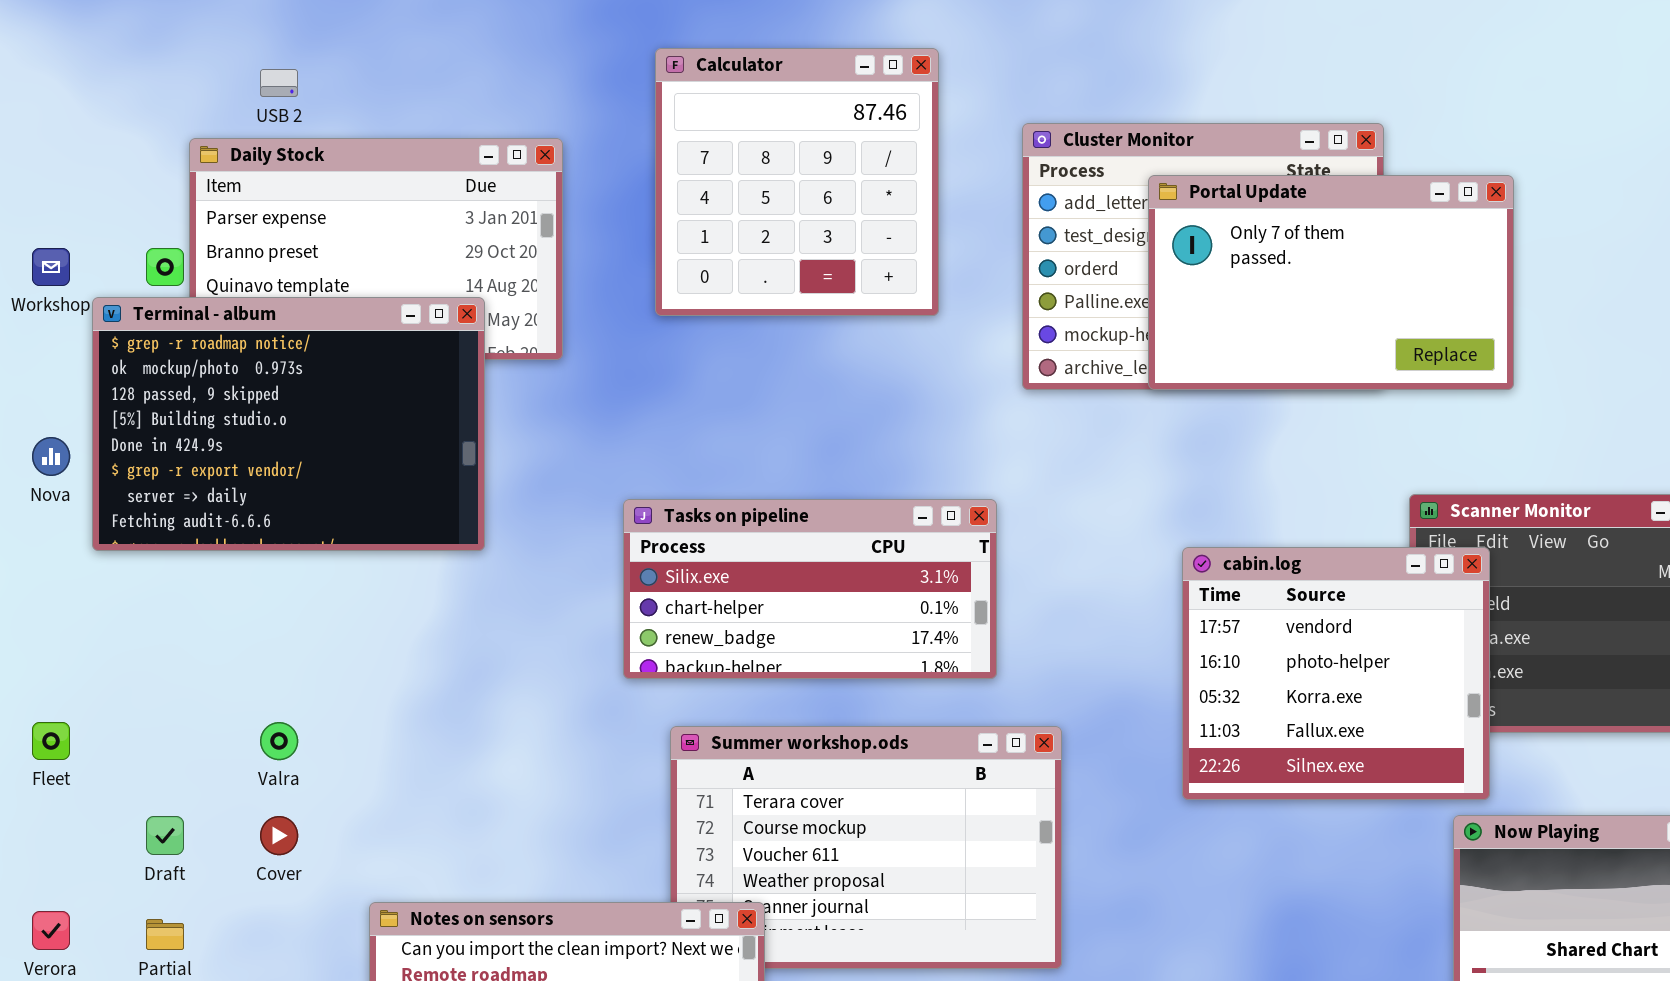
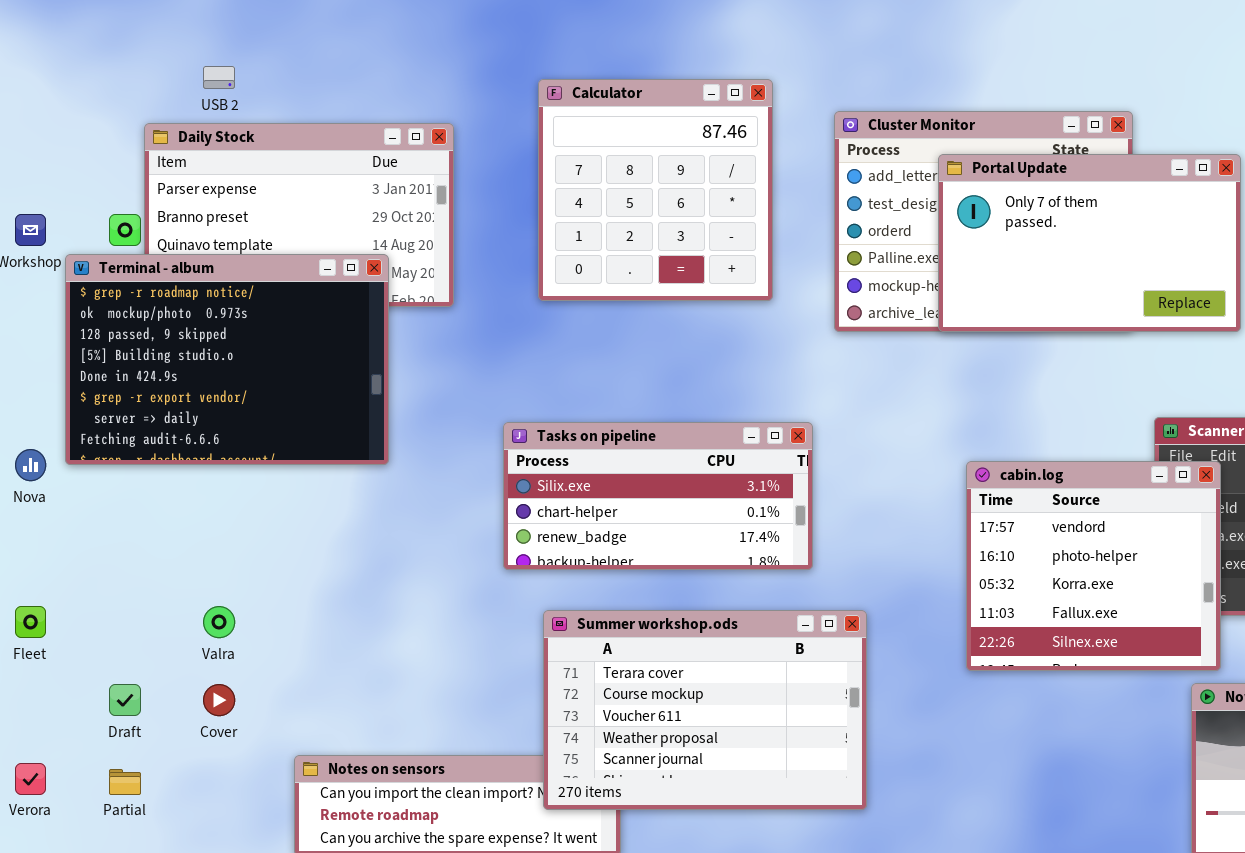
Calculator: [655,48,939,316] -> [538,79,773,301], moved
Nova: [32,437,70,476] -> [15,449,46,481], moved
Summer workshop.ods: [670,726,1062,969] -> [543,610,867,810], raised

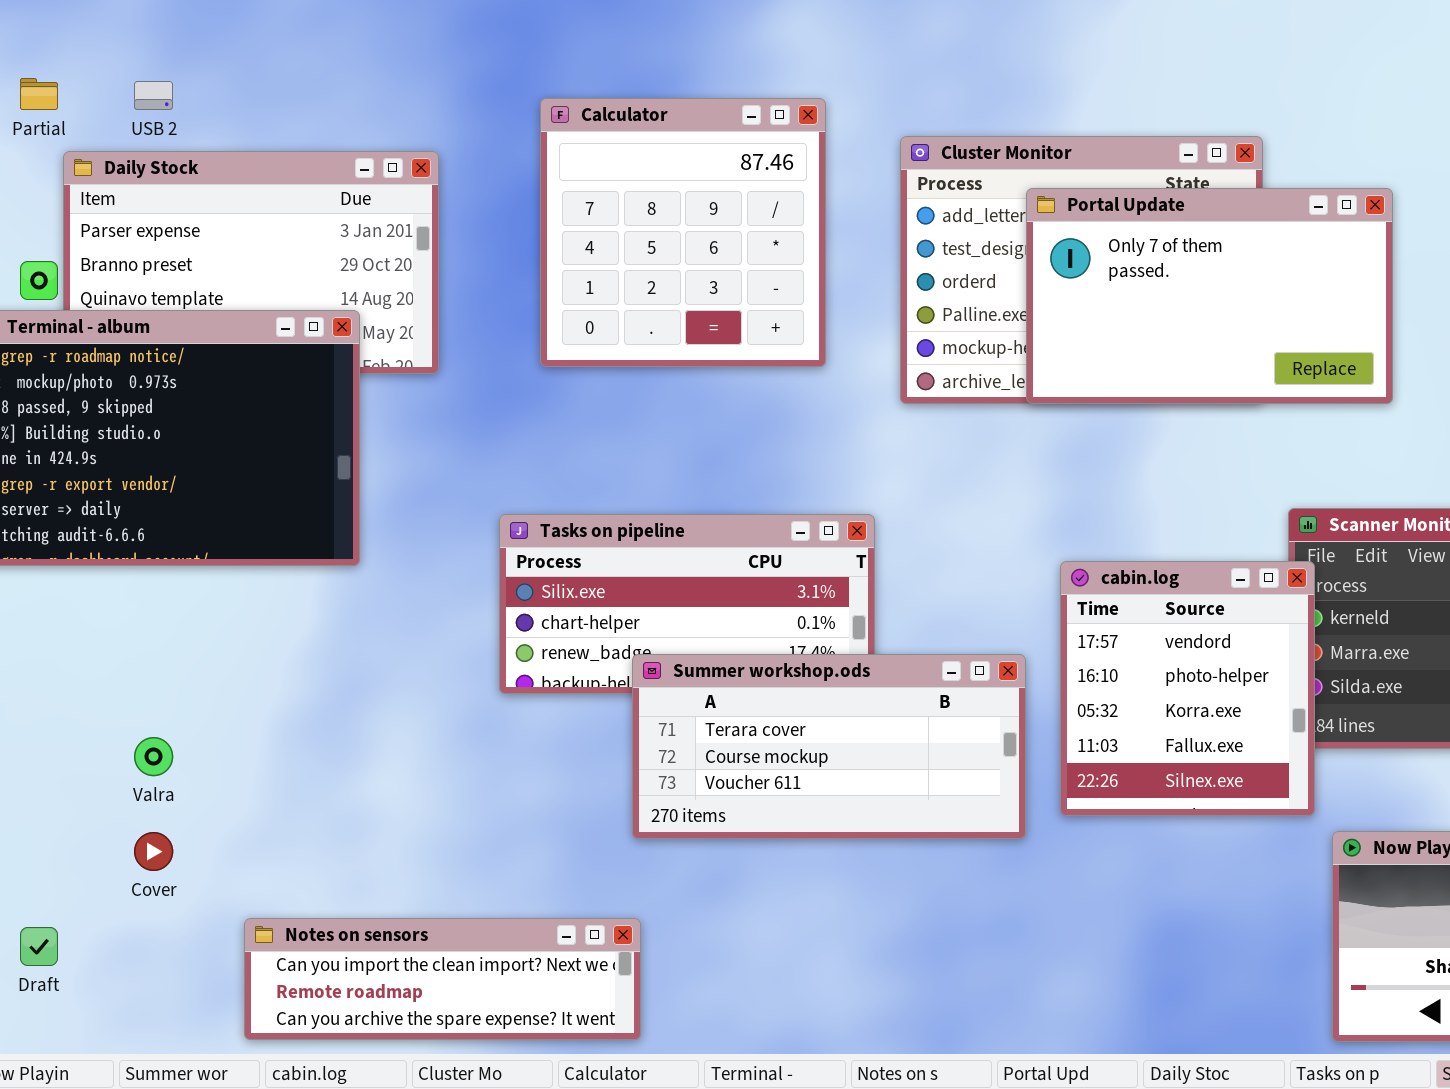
cabin.log: [966,461,1221,671] -> [1060,561,1315,816], resized
Summer workshop.ods: [543,610,867,810] -> [632,654,1026,839], moved, resized
Draft: [109,684,141,716] -> [20,927,58,966], moved
Partial: [109,769,141,795] -> [20,78,58,110], moved

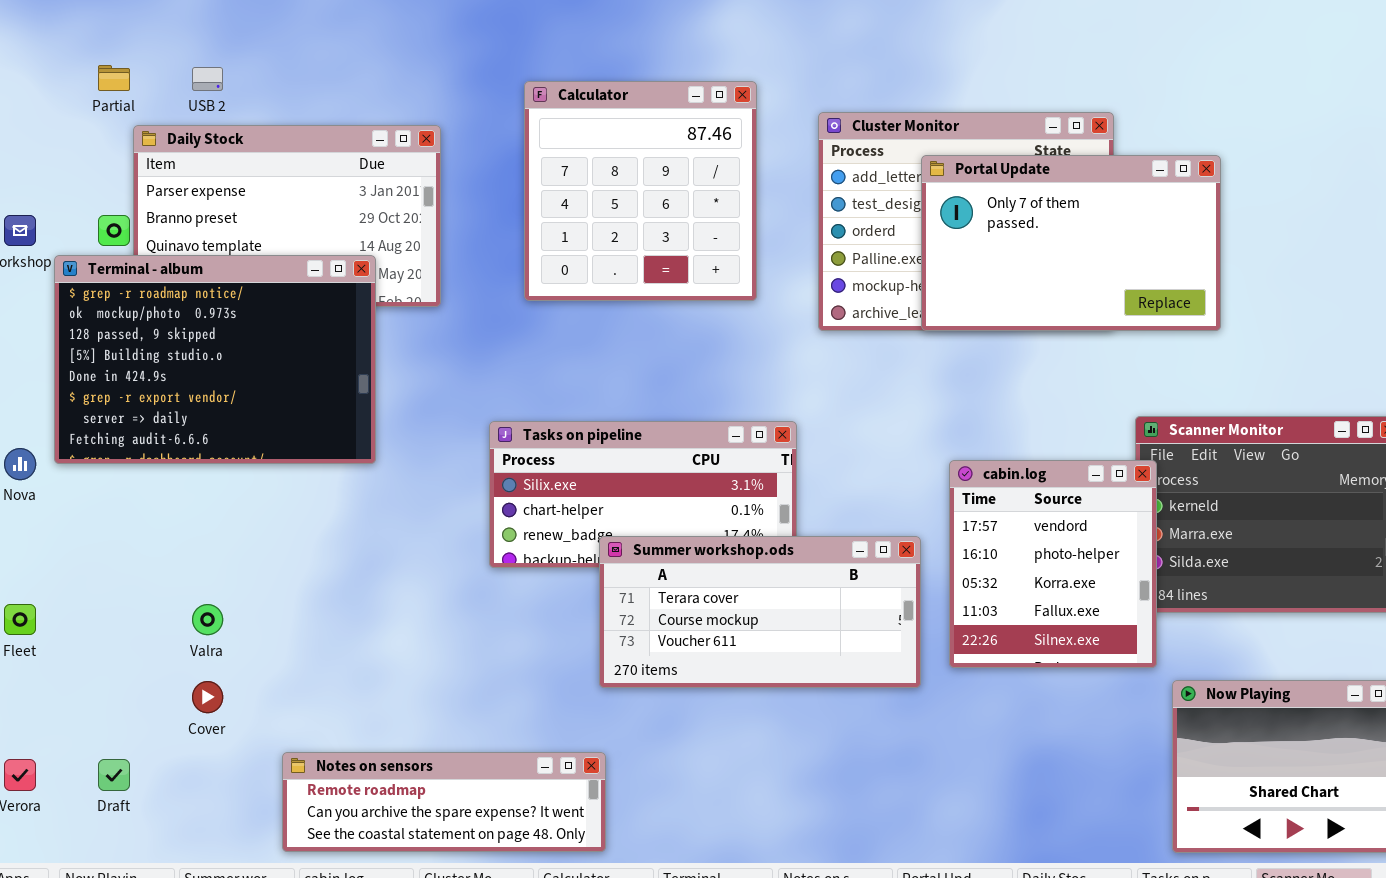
Notes on sensors: [244,918,641,1040] -> [282,752,606,852], scrolled down 1 row

